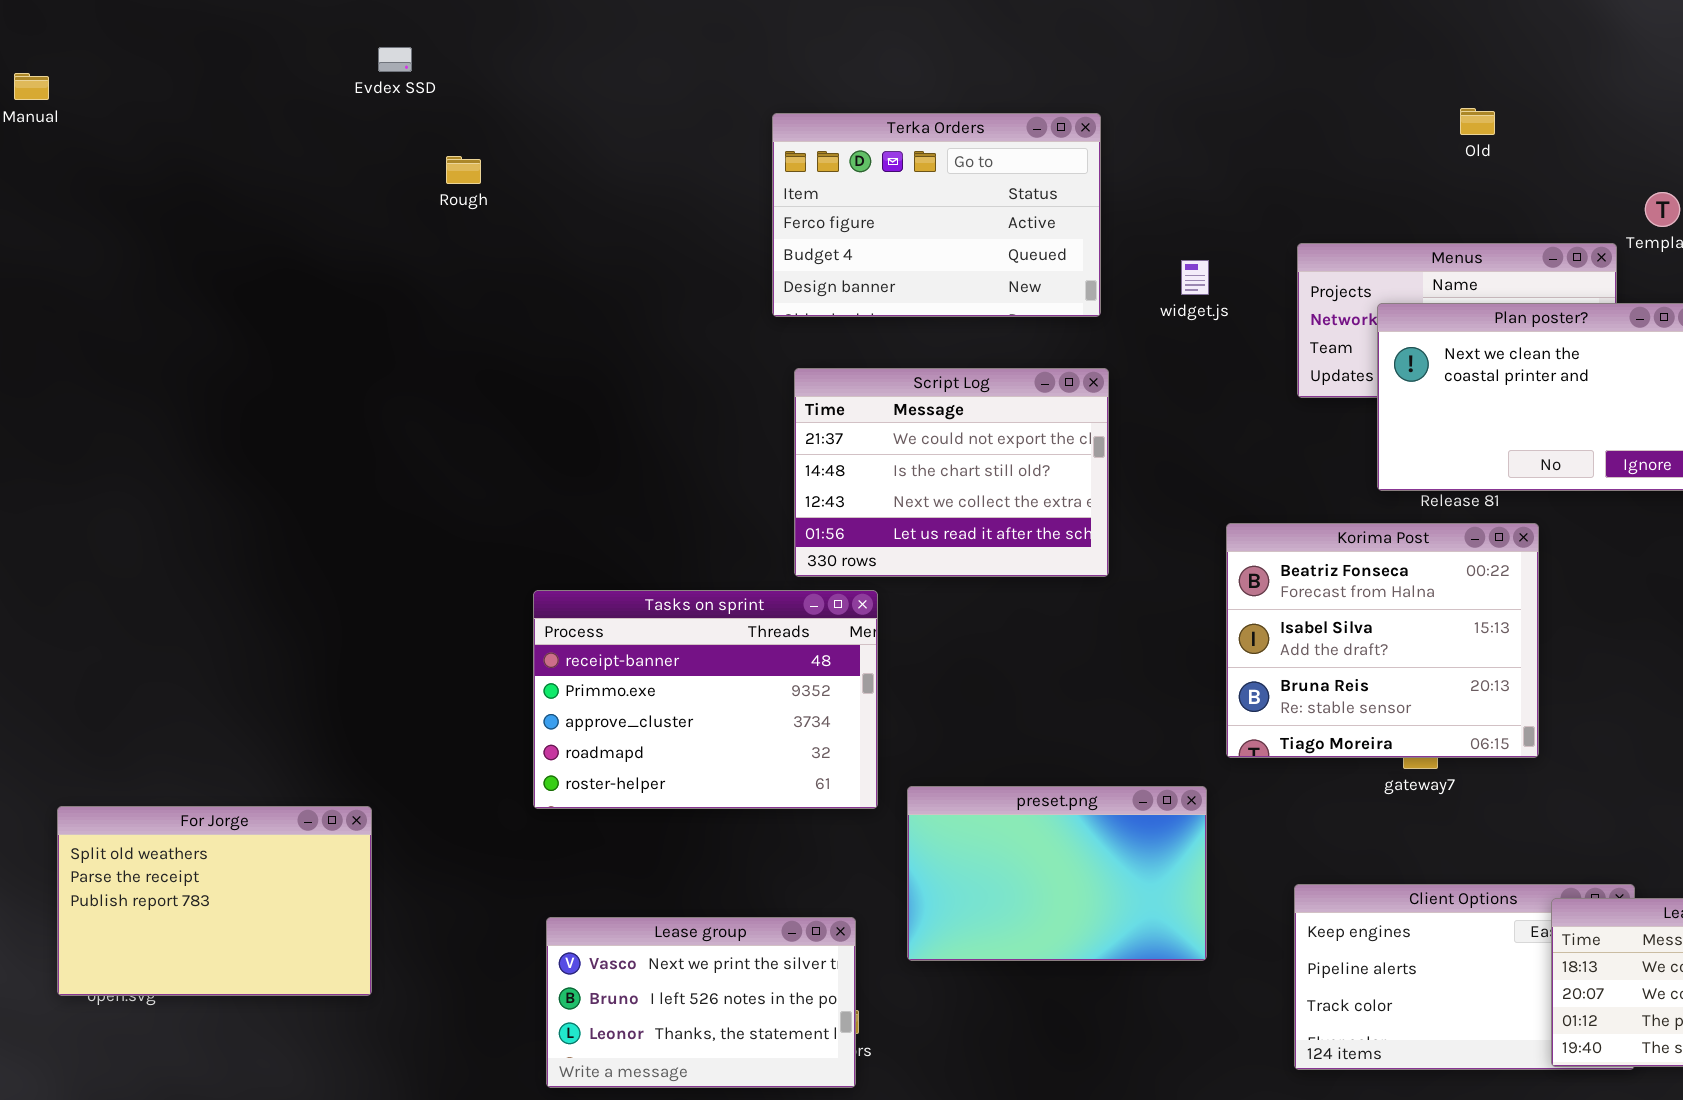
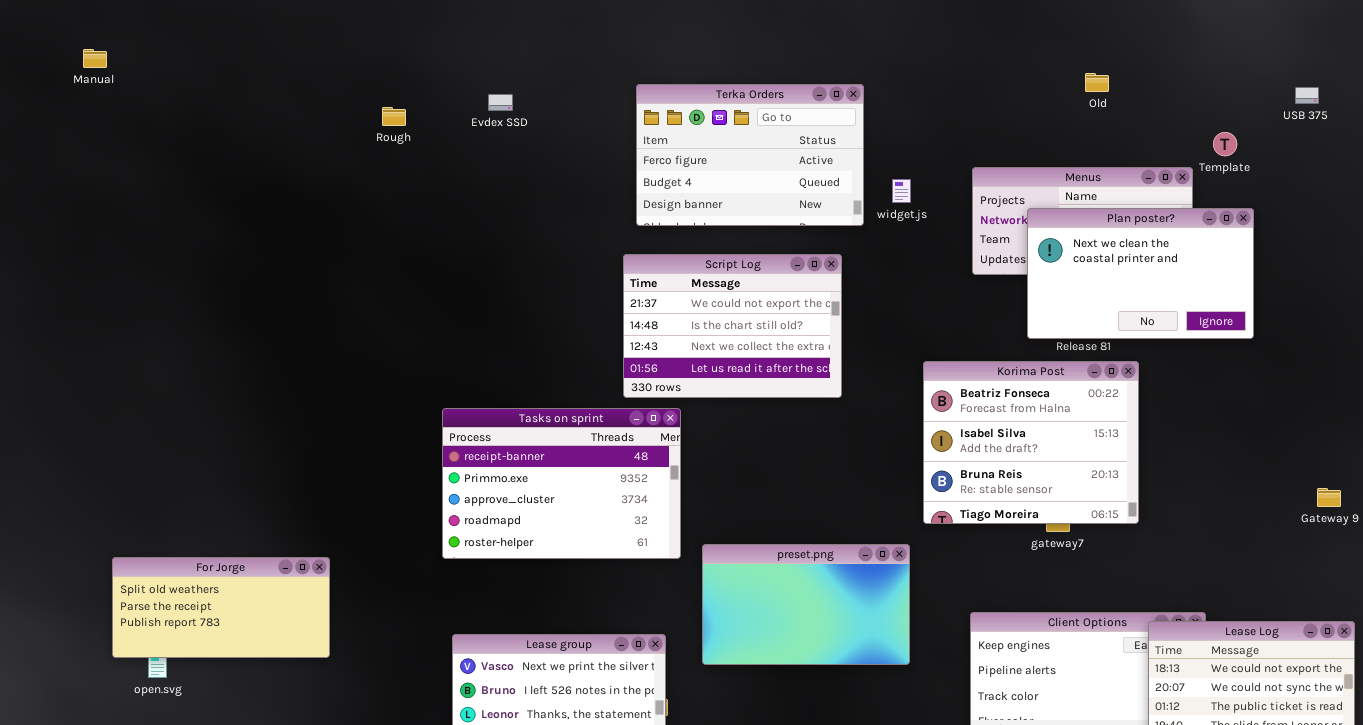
Evdex SSD: [378,47,412,72] -> [488,94,513,111], moved
Terka Orders: [772,113,1101,317] -> [636,84,864,226], moved
For Jorge: [57,806,372,996] -> [112,557,330,658], resized

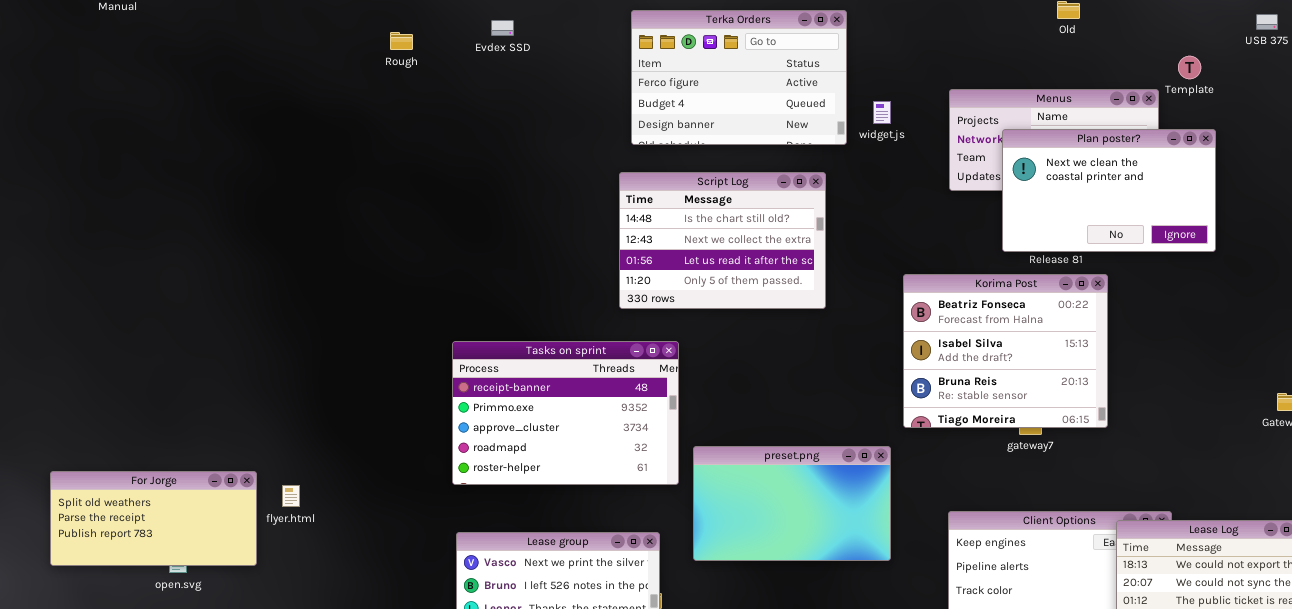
Script Log: [623,254,842,398] -> [619,172,826,309], scrolled down 1 row
Tasks on sprint: [442,408,681,559] -> [452,341,679,485], moved
For Jorge: [112,557,330,658] -> [50,471,257,566], moved

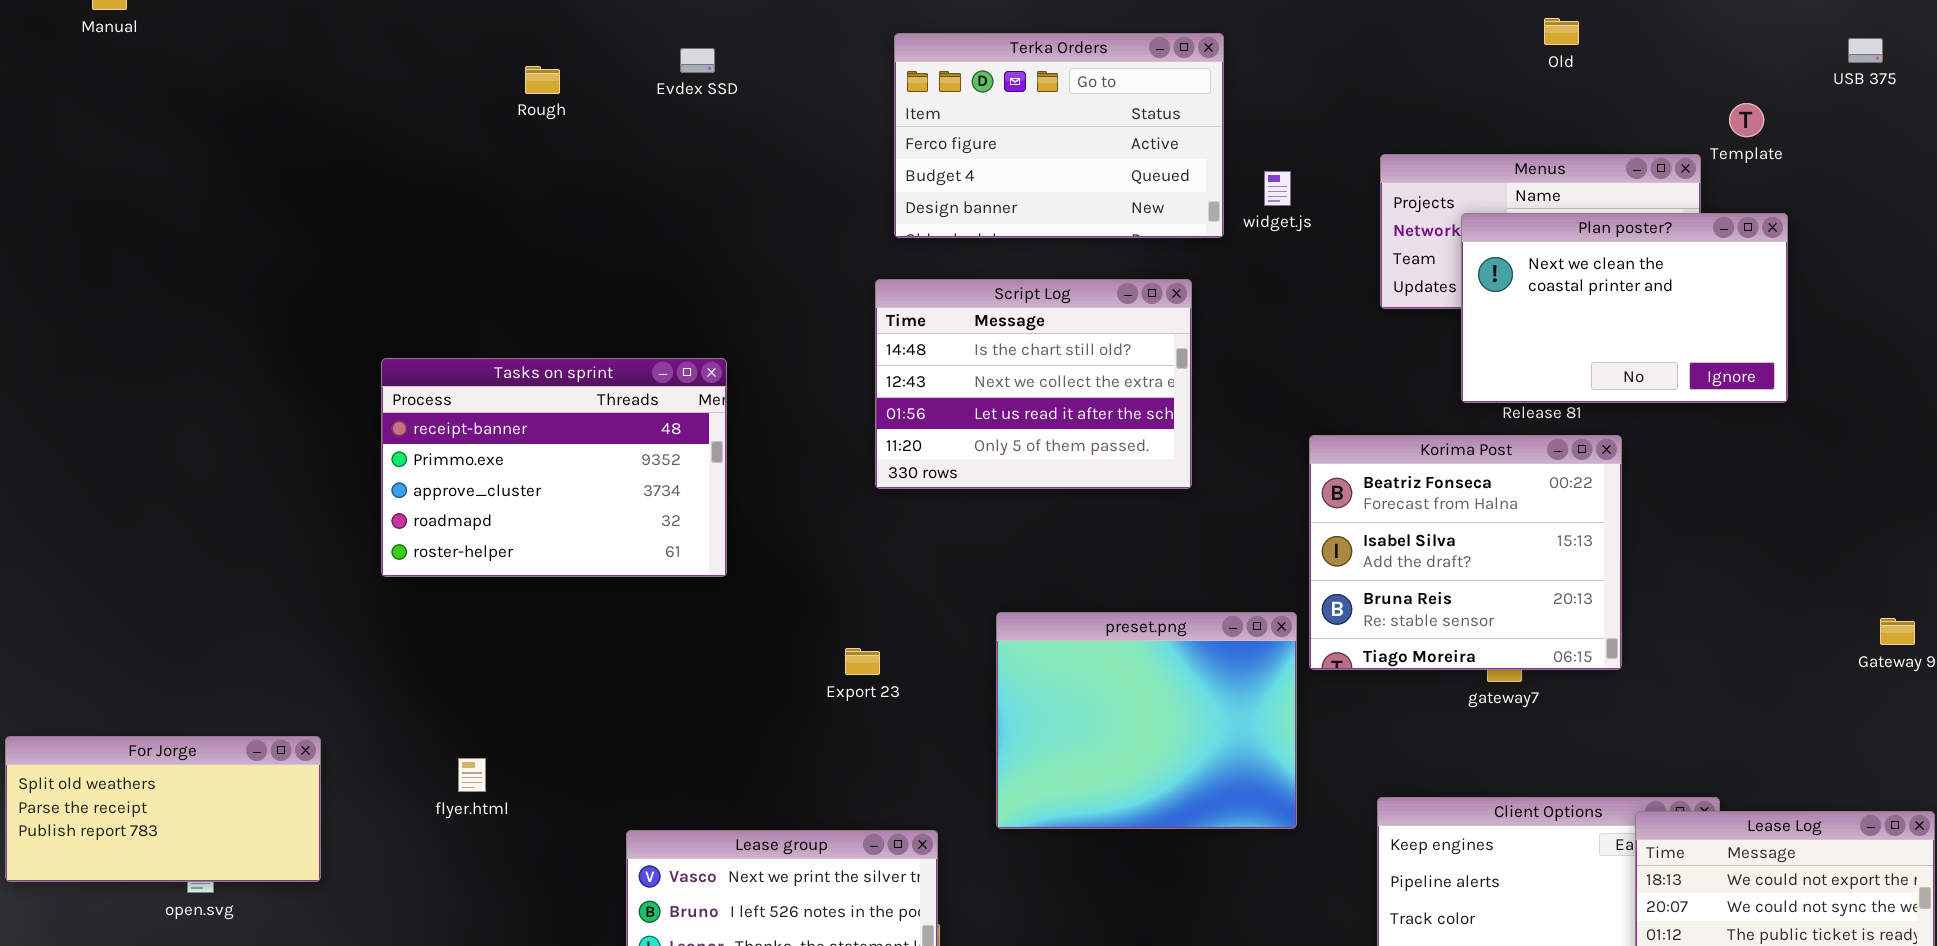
Tasks on sprint: [452,341,679,485] -> [381,358,727,577], moved
preset.png: [693,446,891,561] -> [996,612,1297,829], moved, resized
flyer.html: [282,485,300,507] -> [458,758,486,792], moved

